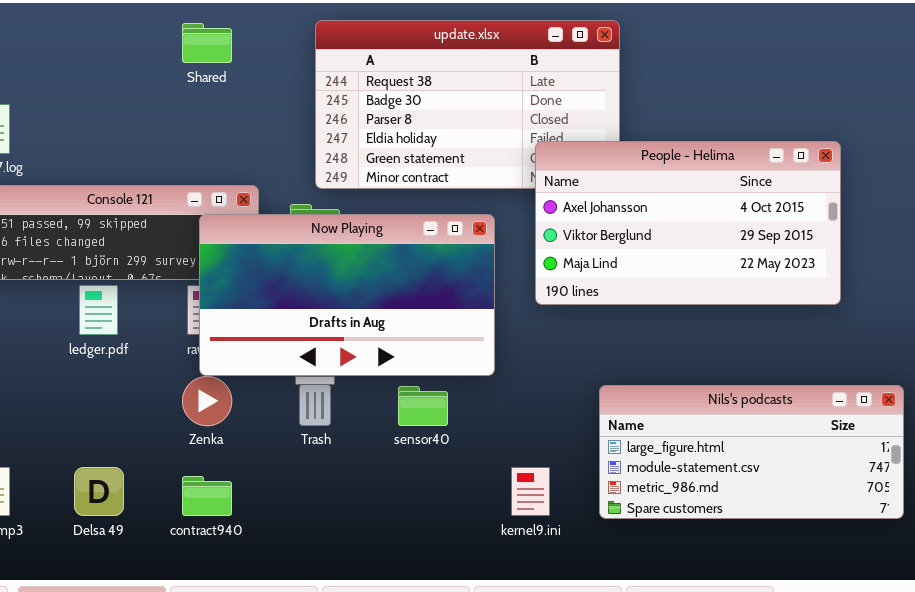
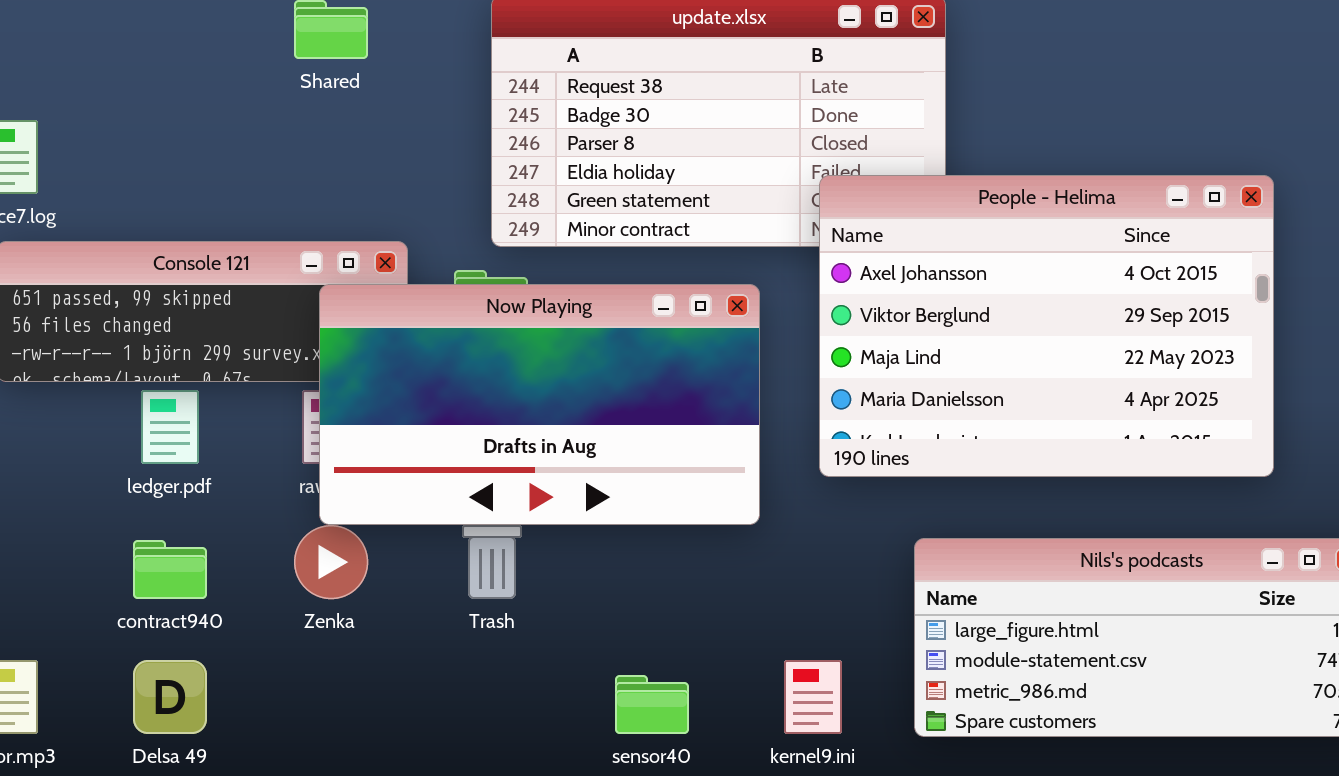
People - Helima: [535,141,841,305] -> [819,175,1274,477], resized
sensor40: [398,386,448,426] -> [615,675,689,734], moved
contract940: [182,476,232,516] -> [133,540,207,599], moved

